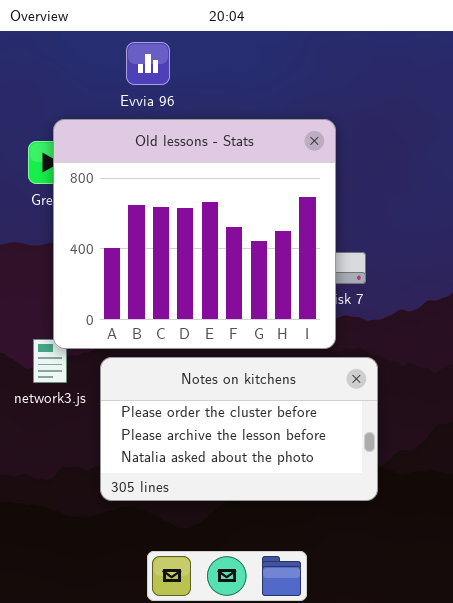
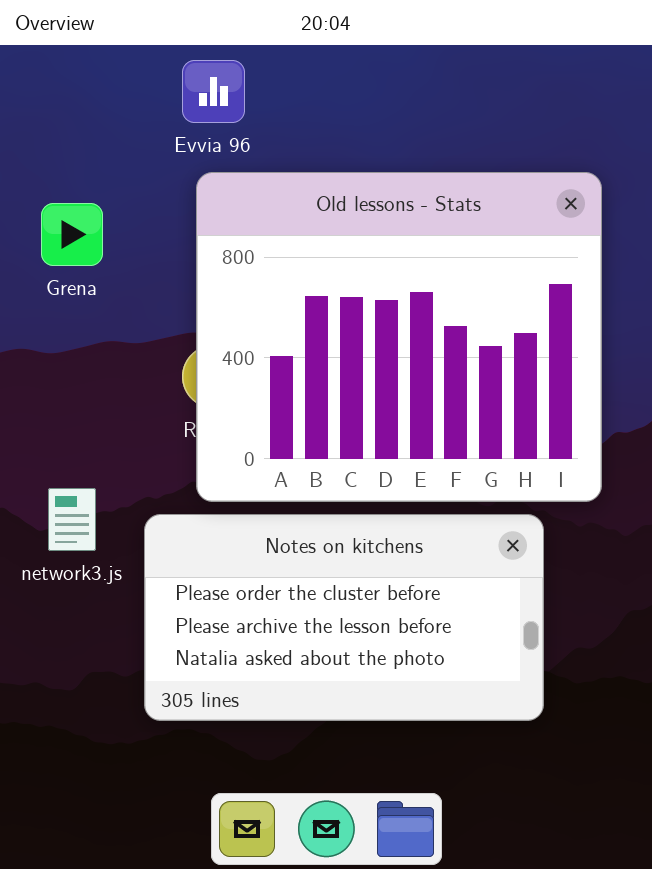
Old lessons - Stats: [53,119,336,349] -> [196,172,602,502], moved

